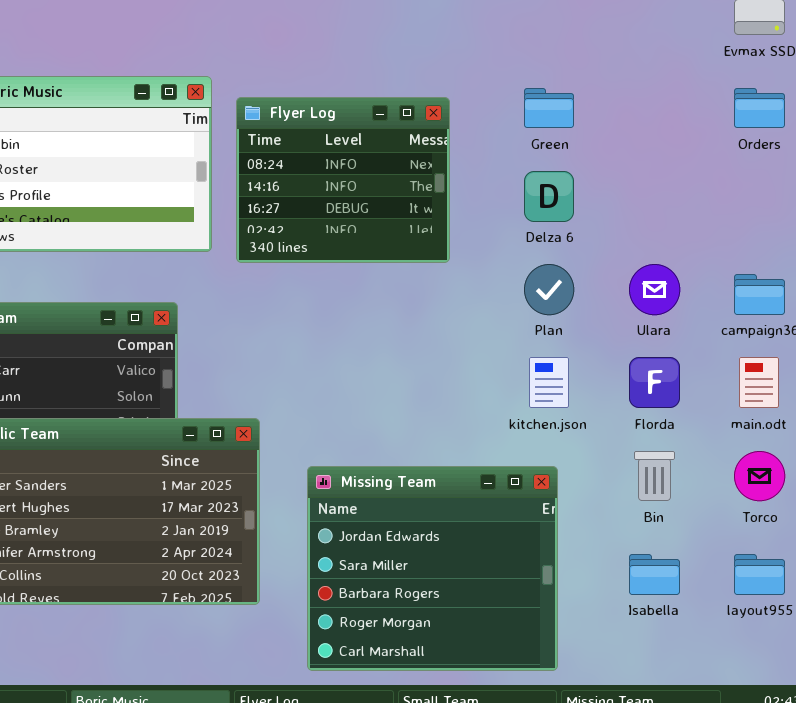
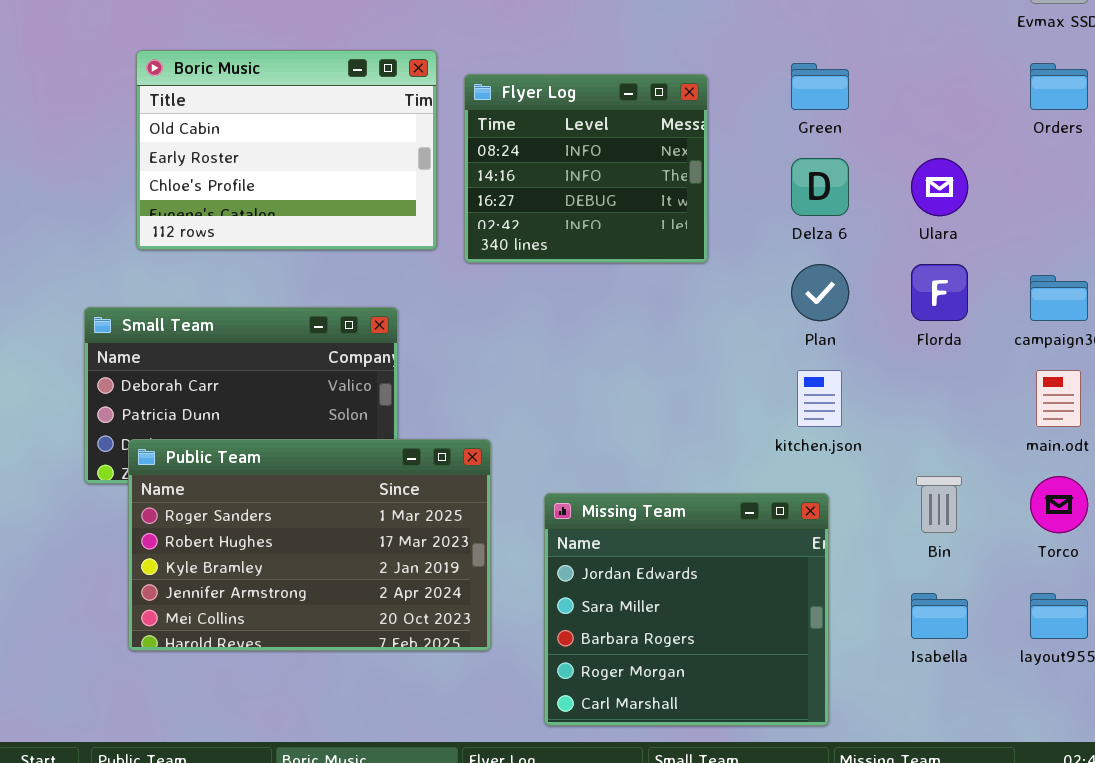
Ulara: [629,264,680,315] -> [911,158,968,216], moved
Florda: [629,357,680,408] -> [911,264,968,321], moved

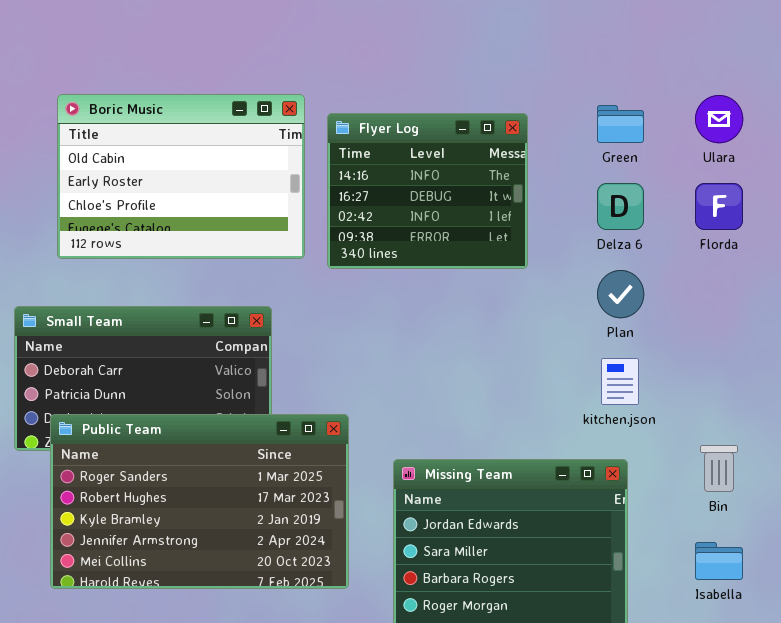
Flyer Log: [464,74,708,263] -> [327,113,528,269], scrolled down 1 row
Ulara: [911,158,968,216] -> [695,95,743,143], moved
Florda: [911,264,968,321] -> [695,183,743,230], moved

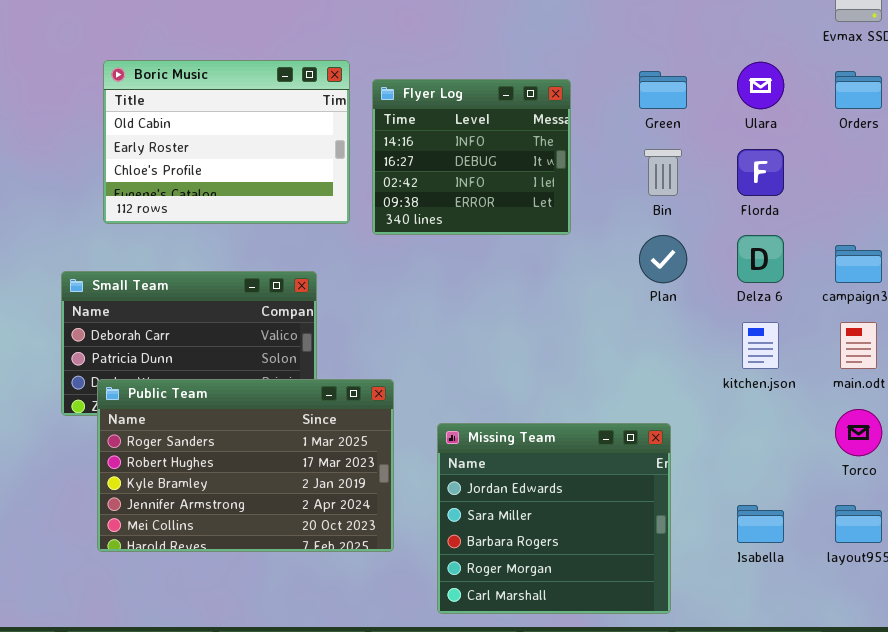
Delza 6: [597,183,644,230] -> [737,235,784,283], moved
kitchen.json: [601,358,639,405] -> [742,322,779,369], moved
Bin: [700,445,738,492] -> [644,149,682,196], moved

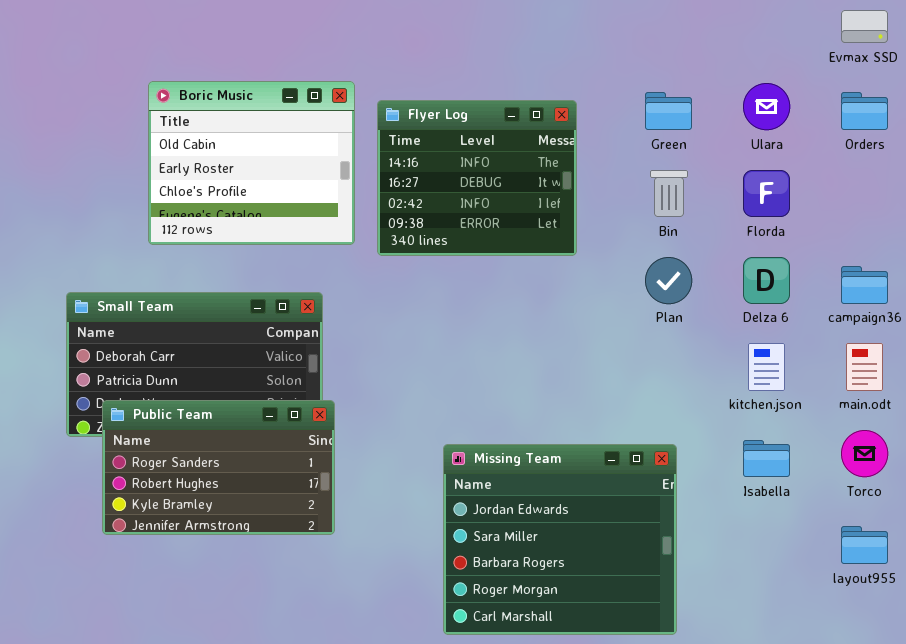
Boric Music: [103,60,350,224] -> [148,81,355,245], resized
Public Team: [97,379,394,552] -> [102,400,335,535], resized
Isabella: [737,505,784,543] -> [743,440,790,477], moved

